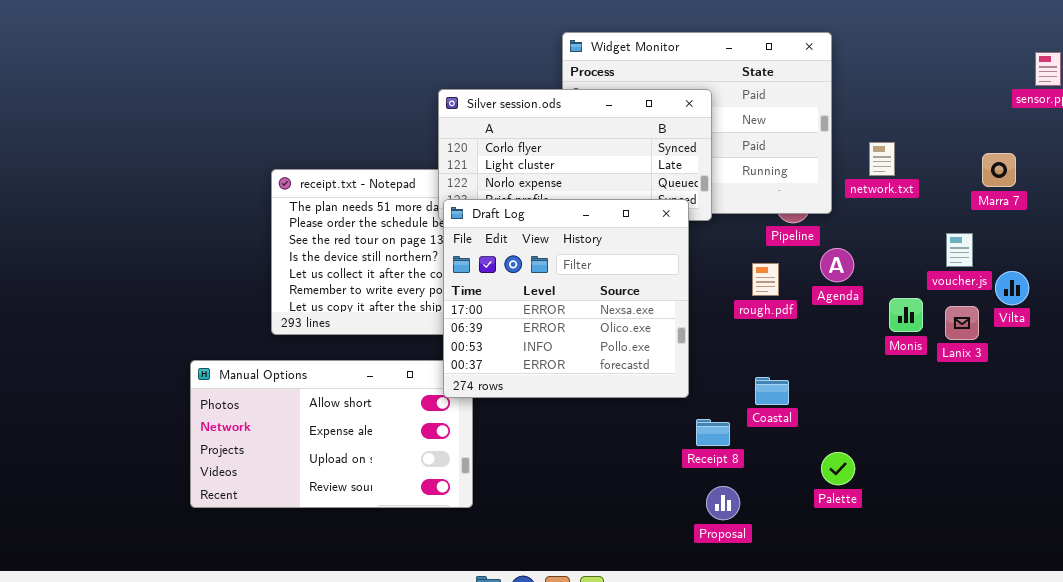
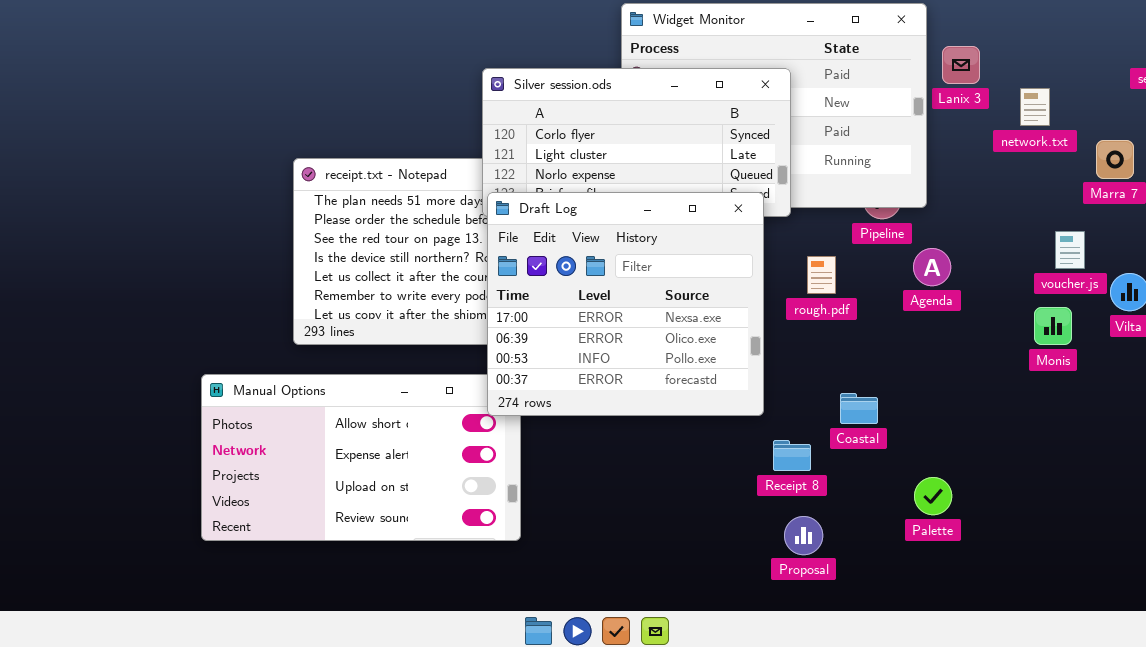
network.txt: [869,142,895,176] -> [1020,88,1050,126], moved
rough.pdf: [752,263,779,296] -> [807,256,836,294], moved
Monis: [889,298,923,332] -> [1034,307,1072,345], moved
Lanix 3: [945,306,979,340] -> [942,46,980,84], moved

